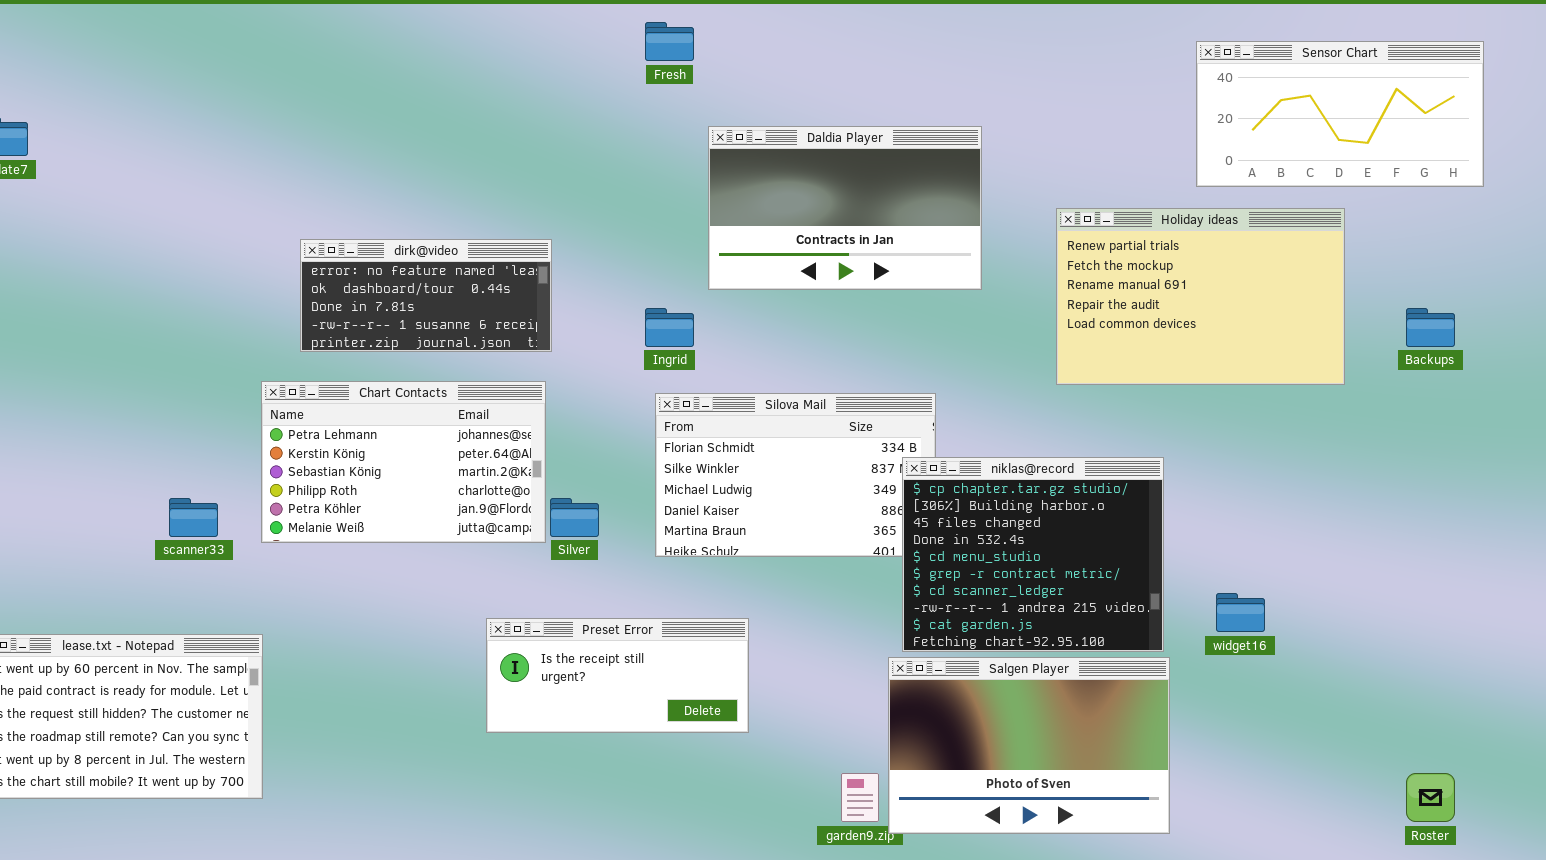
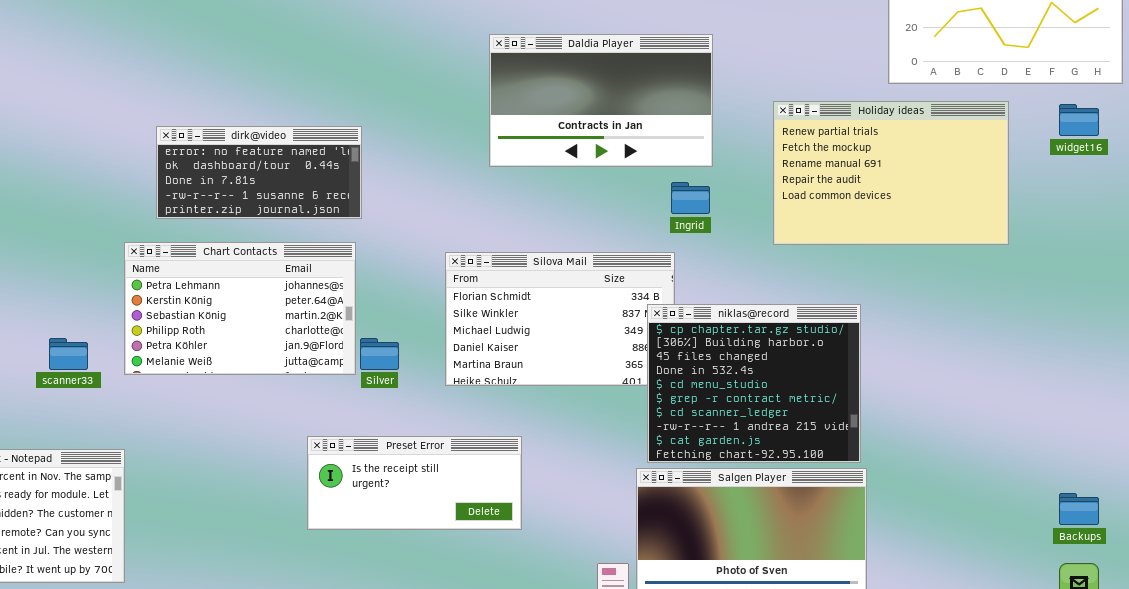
Ingrid: [645,308,694,347] -> [671,182,710,214], moved
Backups: [1406,308,1455,347] -> [1059,493,1099,525], moved
widget16: [1216,593,1265,632] -> [1059,104,1099,136], moved

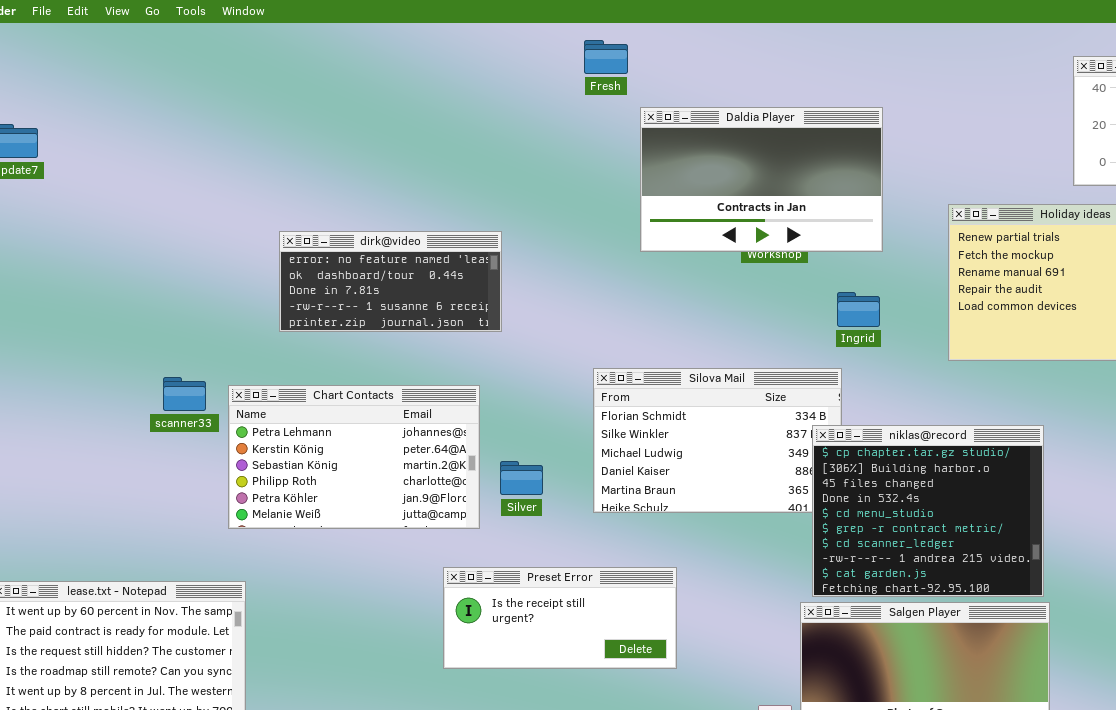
Daldia Player: [489,34,713,167] -> [640,107,883,252], moved
Chart Contacts: [124,242,356,375] -> [228,385,480,529], moved
scanner33: [49,338,88,370] -> [163,377,206,411], moved

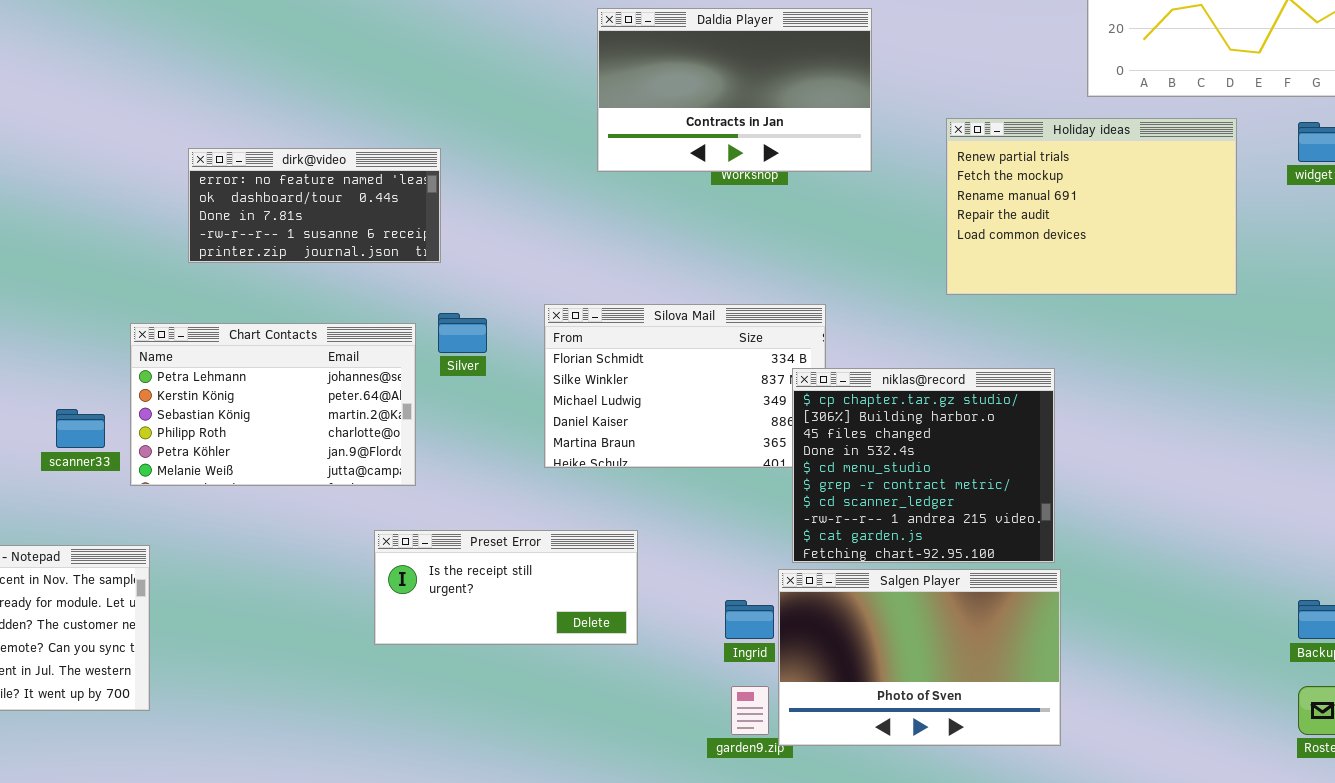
Ingrid: [837,292,880,327] -> [725,600,774,639], moved
scanner33: [163,377,206,411] -> [56,409,105,448], moved
Silver: [500,461,543,495] -> [438,313,487,353], moved

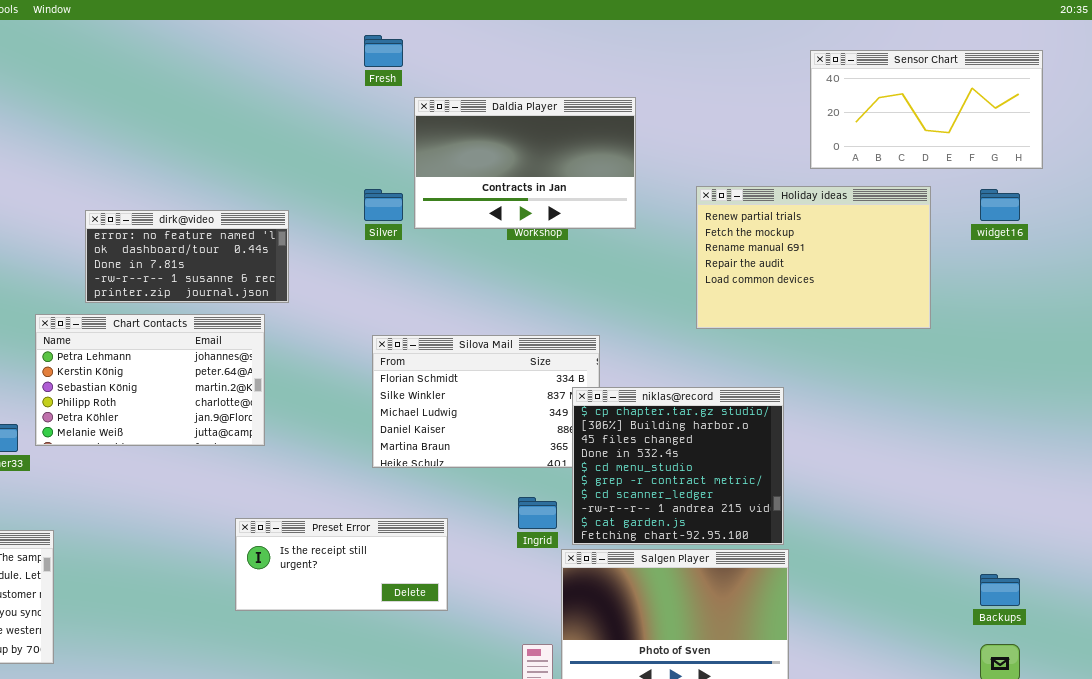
Silver: [438,313,487,353] -> [364,189,403,221], moved
Chart Contacts: [130,323,416,486] -> [35,314,265,446], moved
Ingrid: [725,600,774,639] -> [518,497,557,529], moved

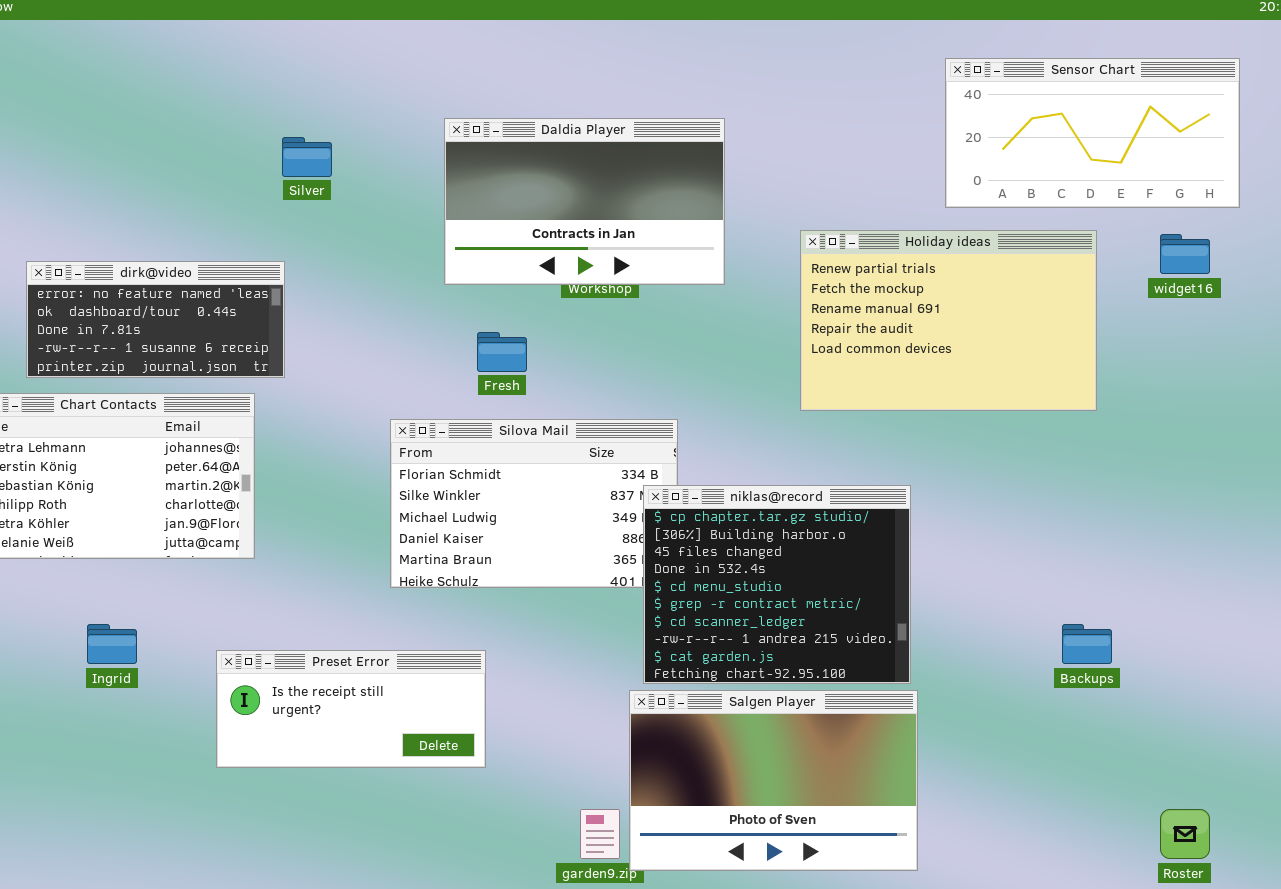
Fresh: [364,35,403,67] -> [477,332,527,372], moved
Silver: [364,189,403,221] -> [282,137,332,177], moved
Ingrid: [518,497,557,529] -> [87,624,137,664], moved
Backups: [980,574,1020,606] -> [1062,624,1112,664], moved

